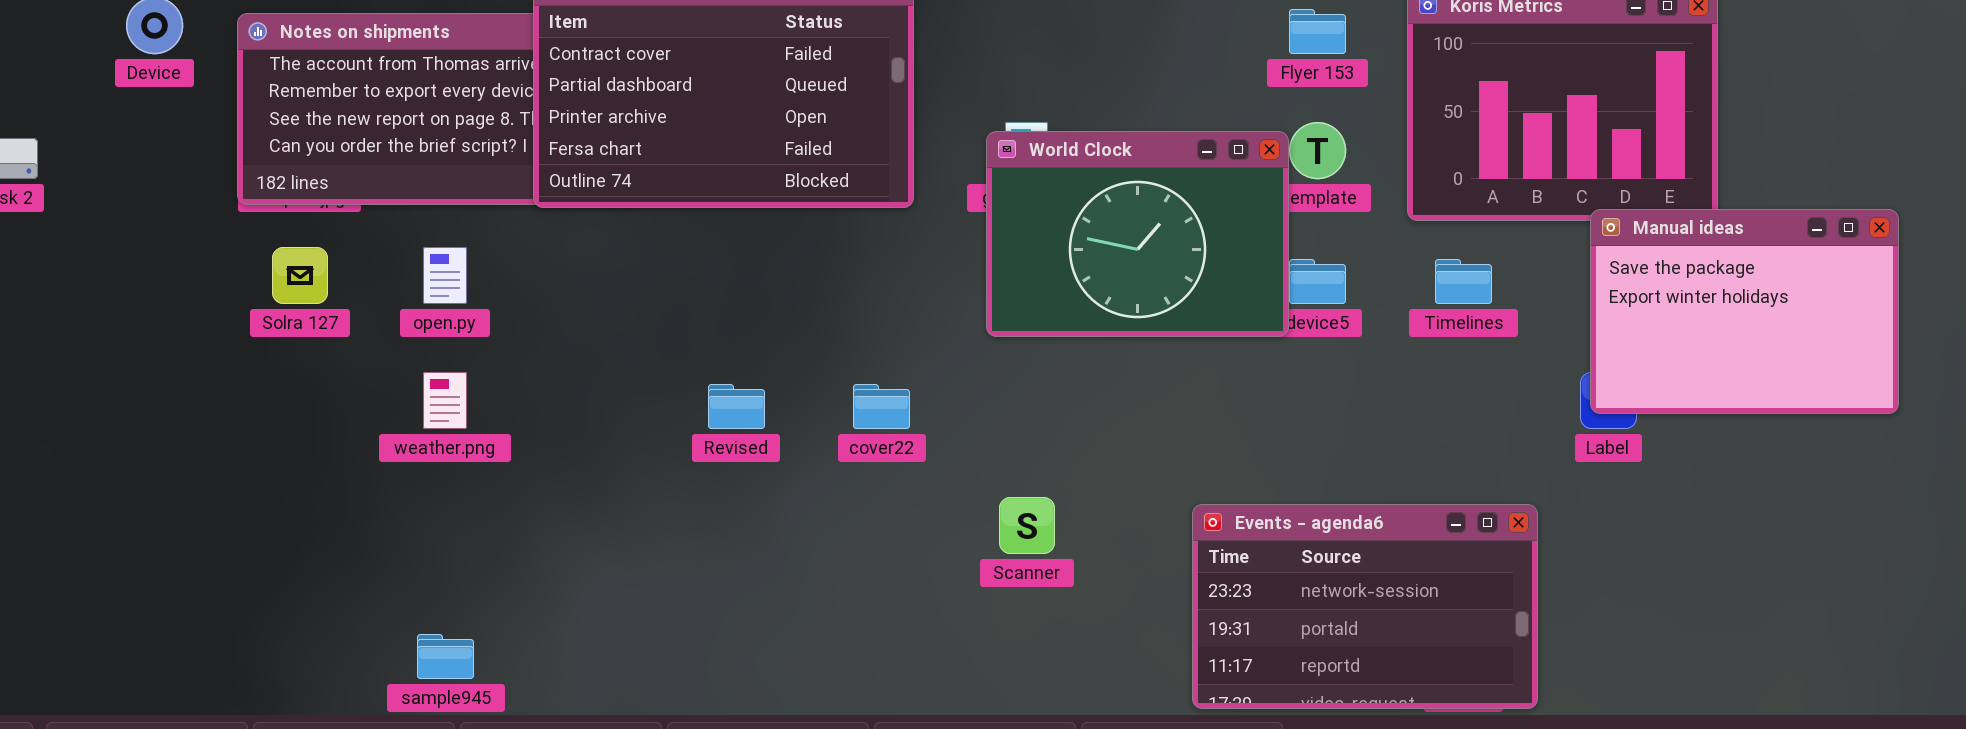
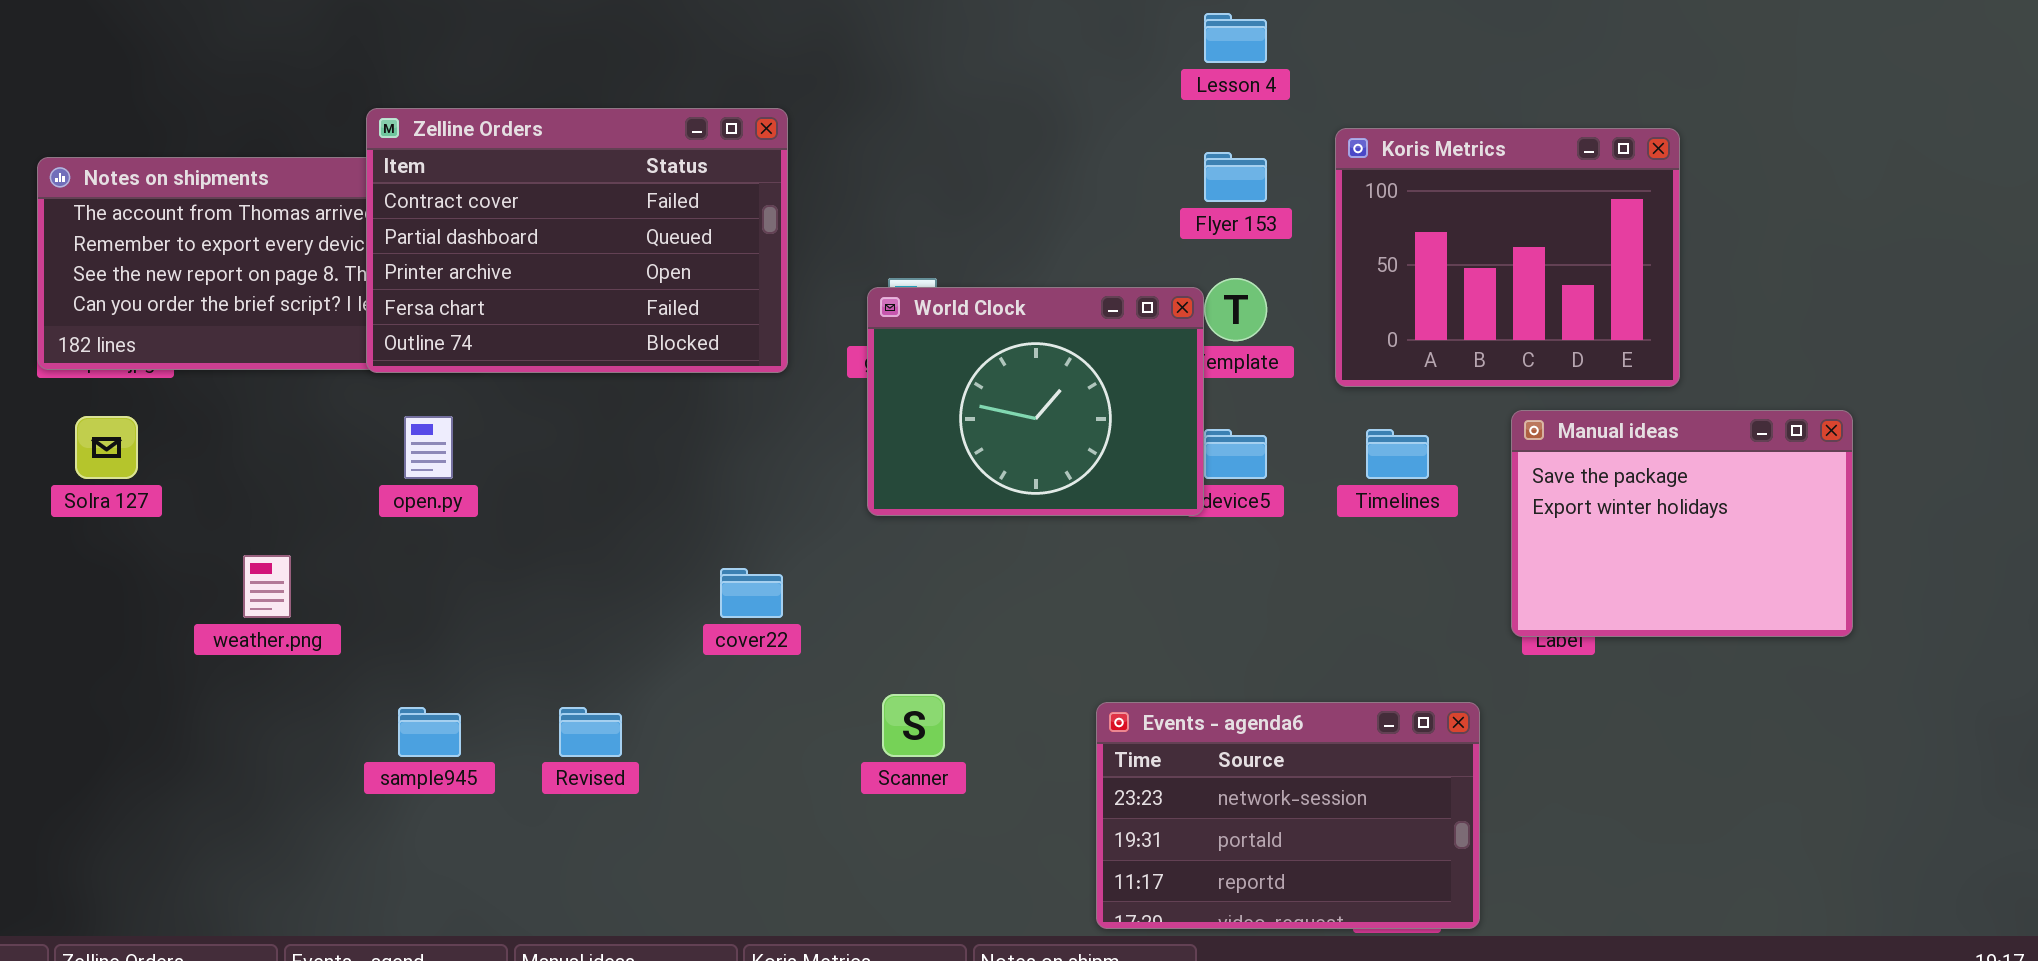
Manual ideas: [1590,209,1899,414] -> [1511,410,1853,637], moved
open.py: [423,247,467,304] -> [404,416,453,479], moved
Revised: [708,384,765,429] -> [559,707,622,757], moved
sample945: [417,634,474,679] -> [398,707,461,757], moved

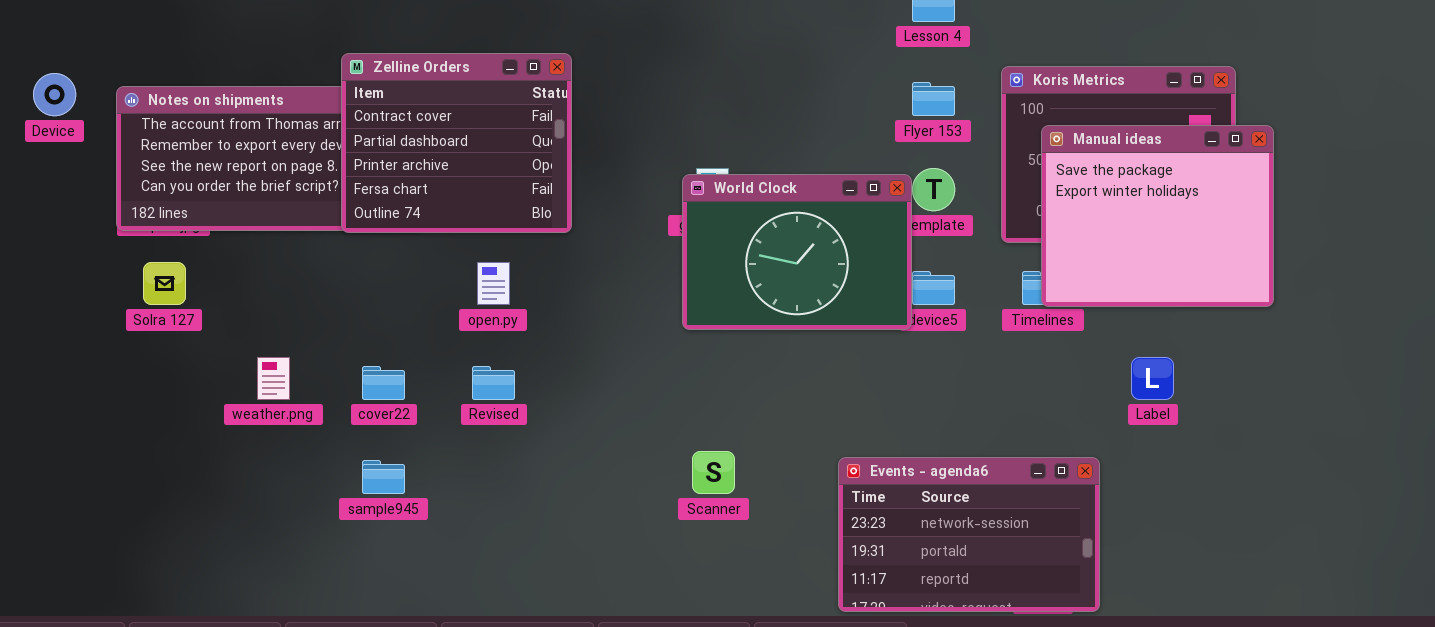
Zelline Orders: [366,108,788,373] -> [341,53,572,233], resized
Manual ideas: [1511,410,1853,637] -> [1041,125,1274,307], moved, resized
open.py: [404,416,453,479] -> [477,262,510,305], moved
cover22: [720,568,783,618] -> [362,366,405,400], moved
Revised: [559,707,622,757] -> [472,366,515,400], moved

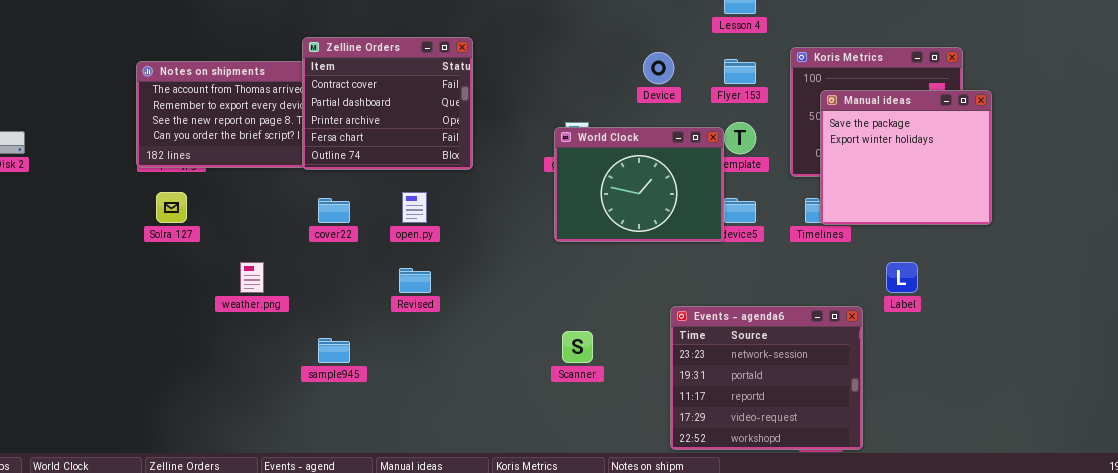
Device: [33,73,76,116] -> [643,52,674,84], moved
cover22: [362,366,405,400] -> [318,198,350,223], moved
Events - agenda6: [838,457,1100,612] -> [670,306,863,450], resized

